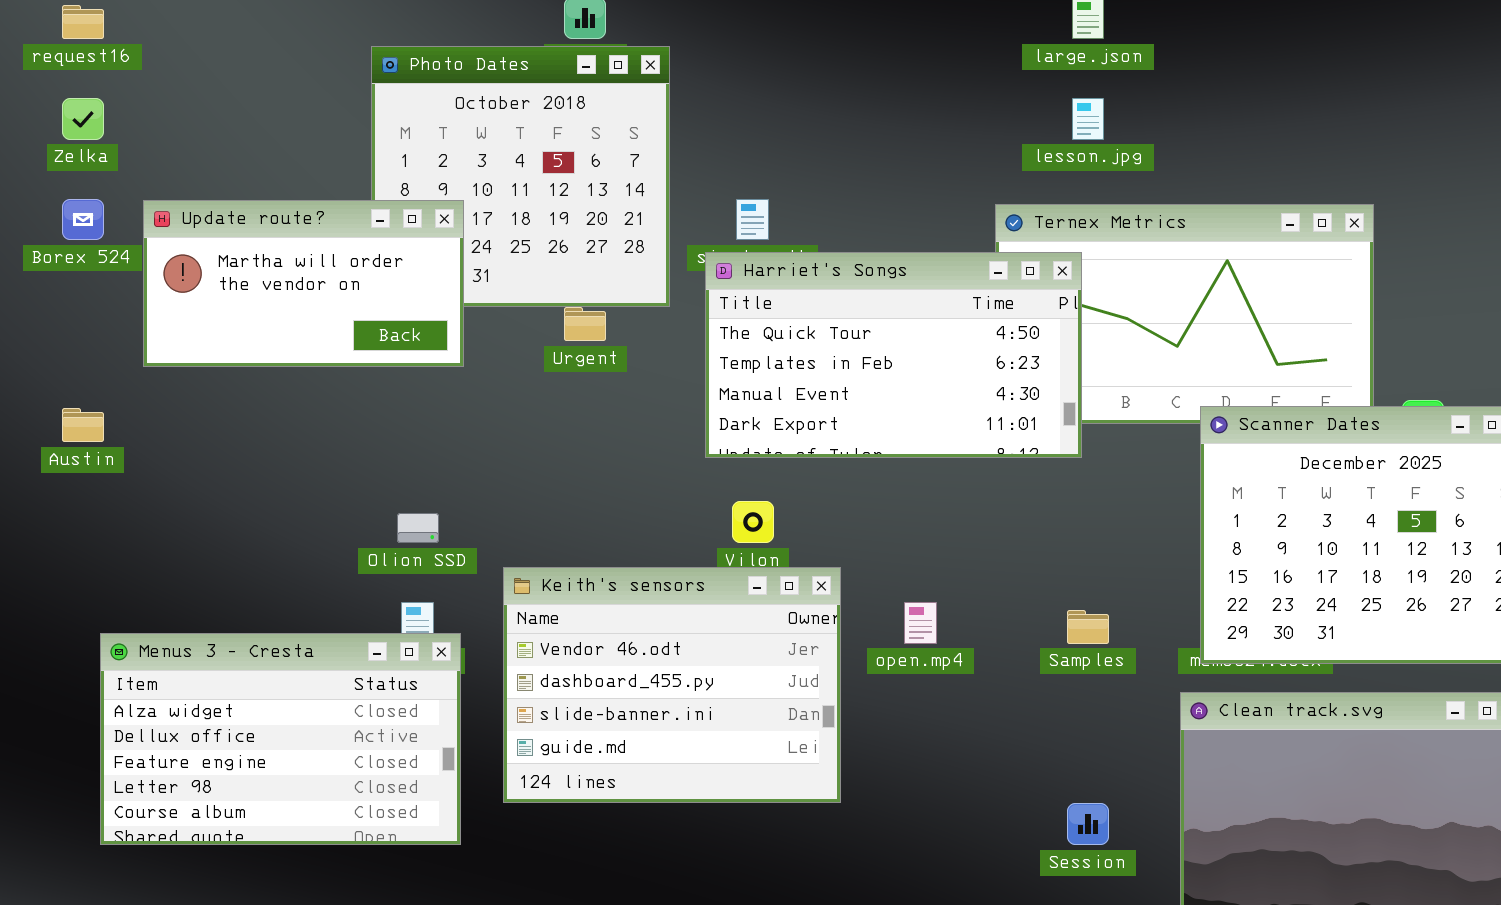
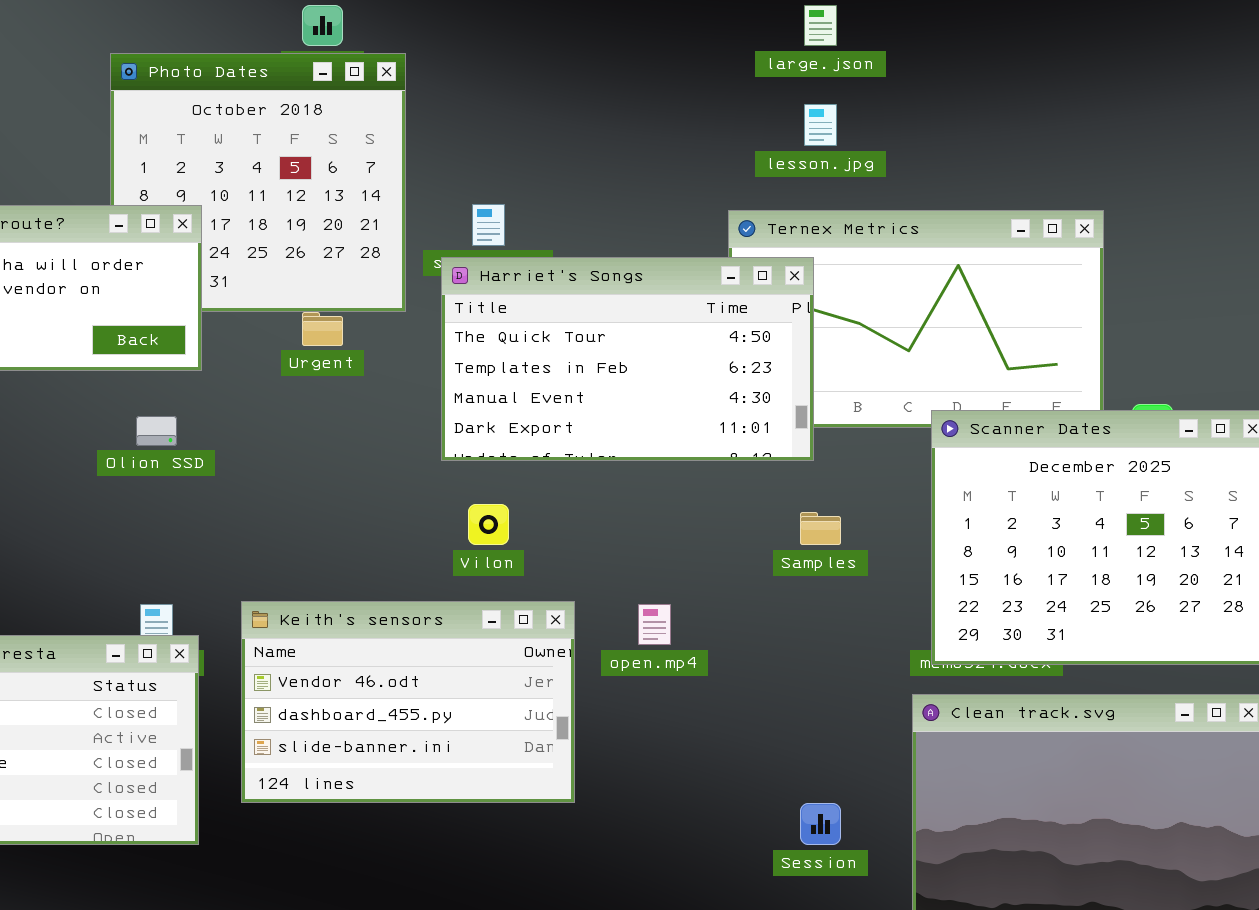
Olion SSD: [397,513,439,543] -> [136,416,177,446], moved
Keith's sensors: [503,567,841,803] -> [241,601,575,803], resized
Samples: [1067,610,1109,644] -> [800,512,841,545], moved

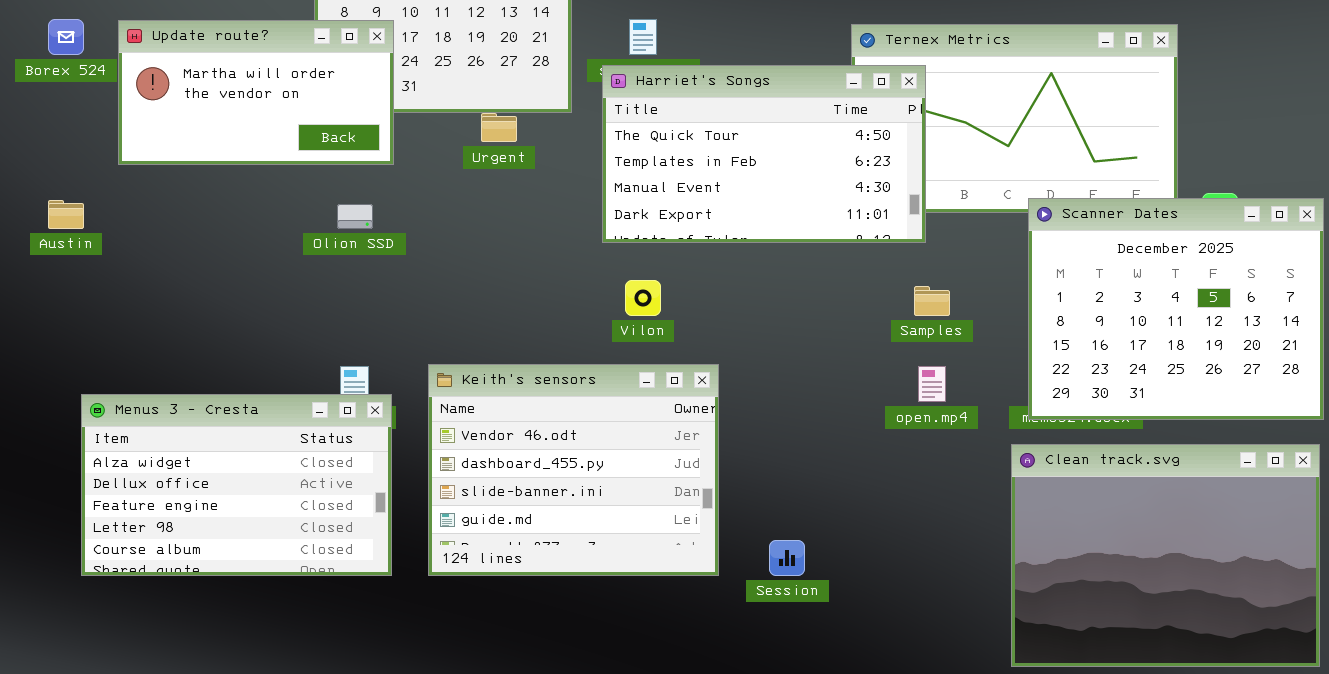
Keith's sensors: [241,601,575,803] -> [428,364,719,576], resized
open.mp4: [638,604,671,645] -> [918,366,946,402], moved
Session: [800,803,841,845] -> [769,540,805,576], moved

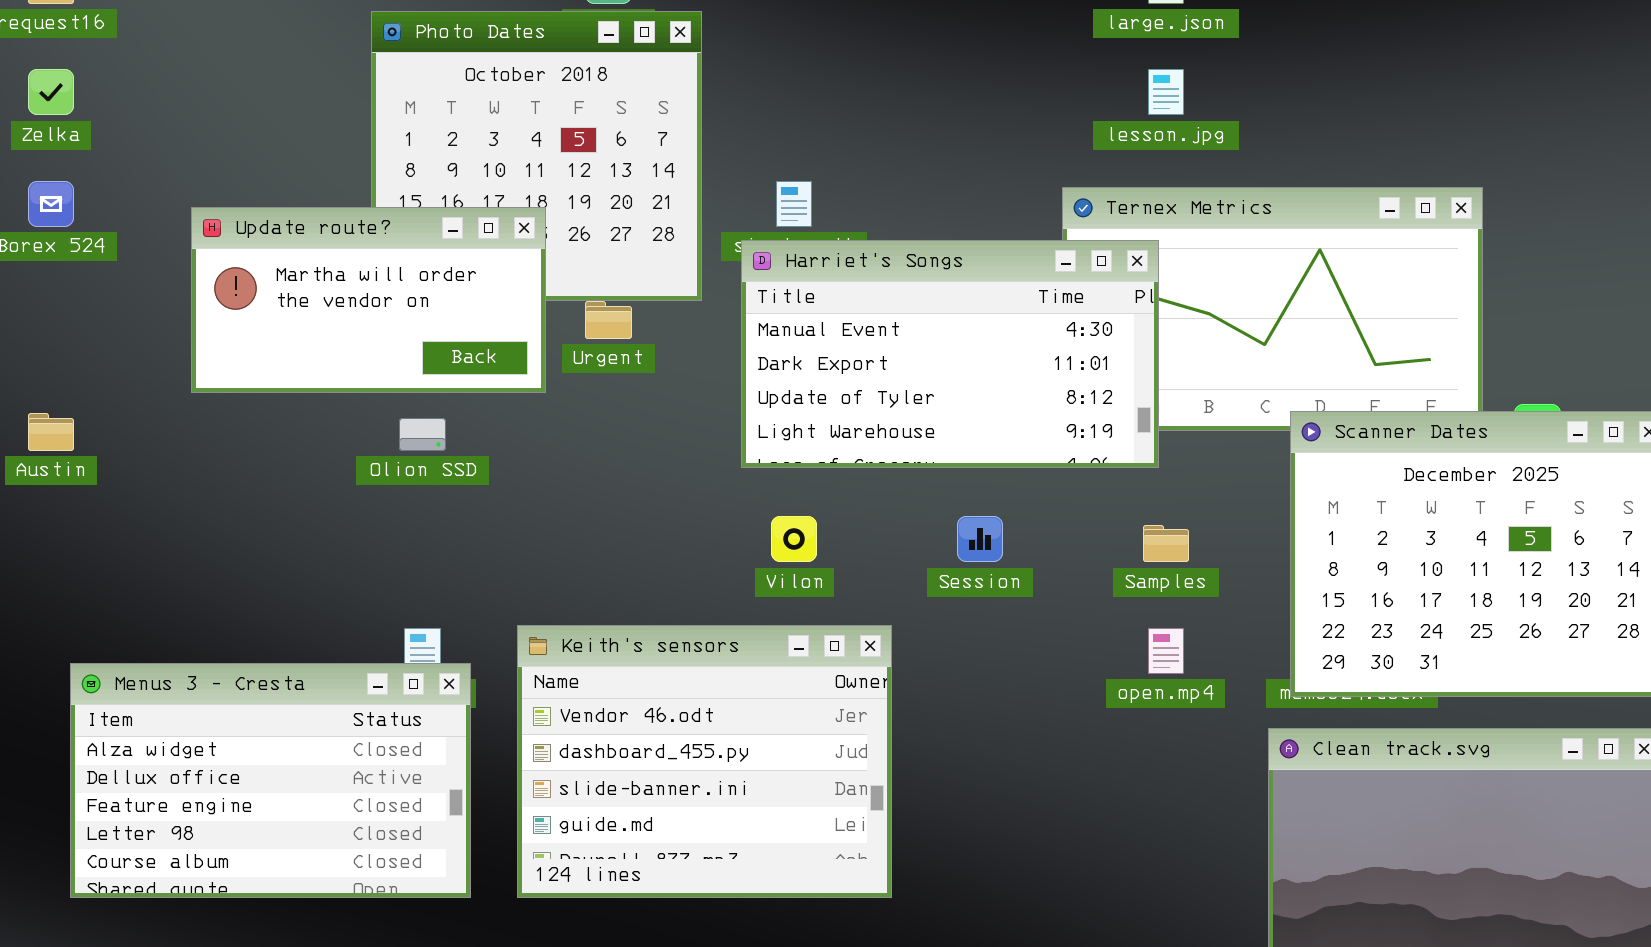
Update route?: [118,20,394,165] -> [191,207,546,393], moved
Harriet's Songs: [602,65,926,243] -> [741,240,1159,468], scrolled down 2 rows
Session: [769,540,805,576] -> [957,516,1003,562], moved

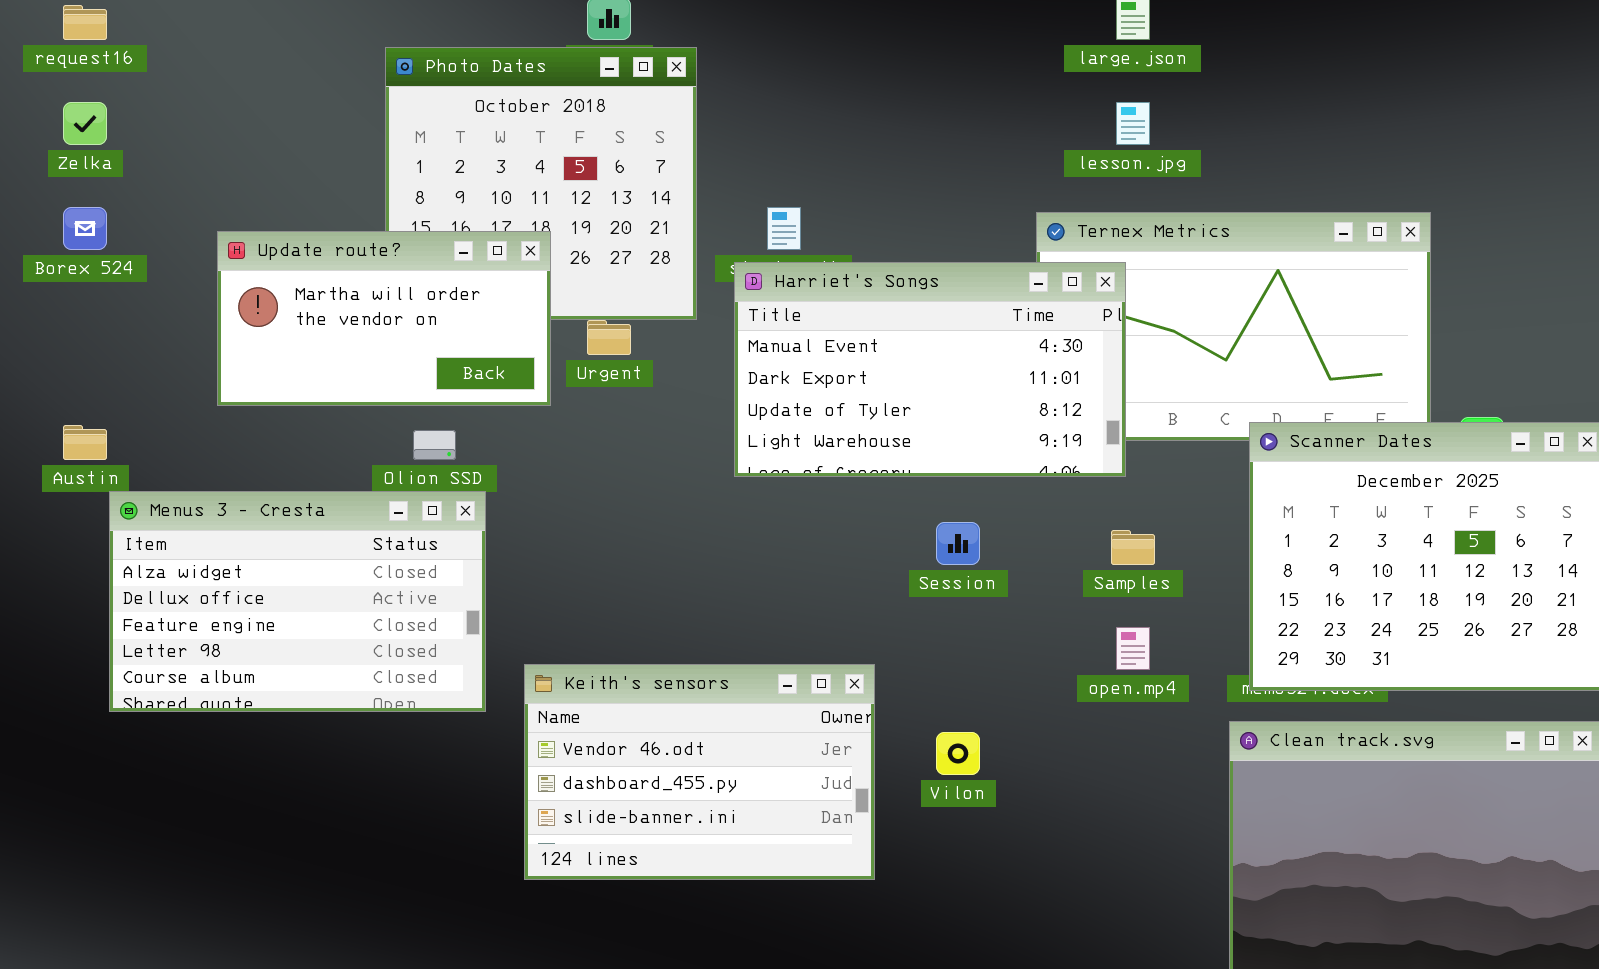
Vilon: [771,516,817,562] -> [936,732,980,775], moved
Keith's sensors: [517,625,892,898] -> [524,664,875,880], resized
Menus 3 - Cresta: [70,663,471,898] -> [109,491,486,712], moved

